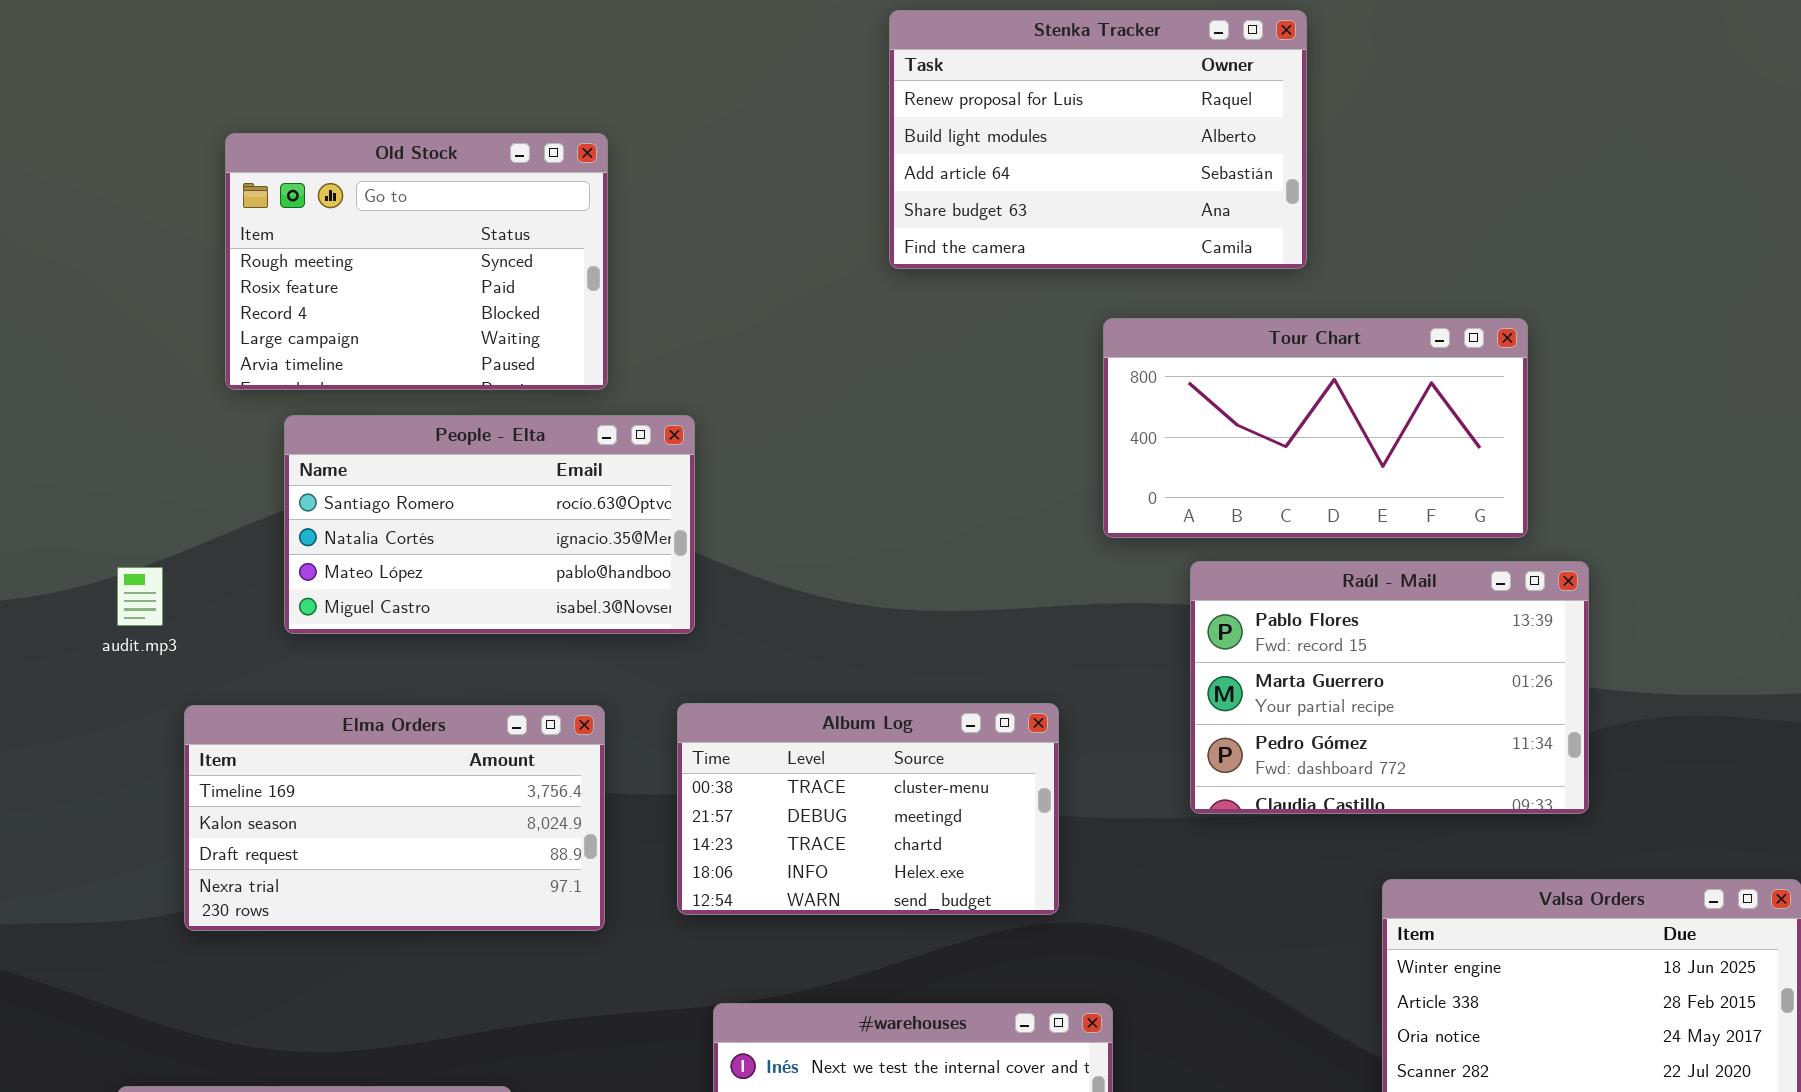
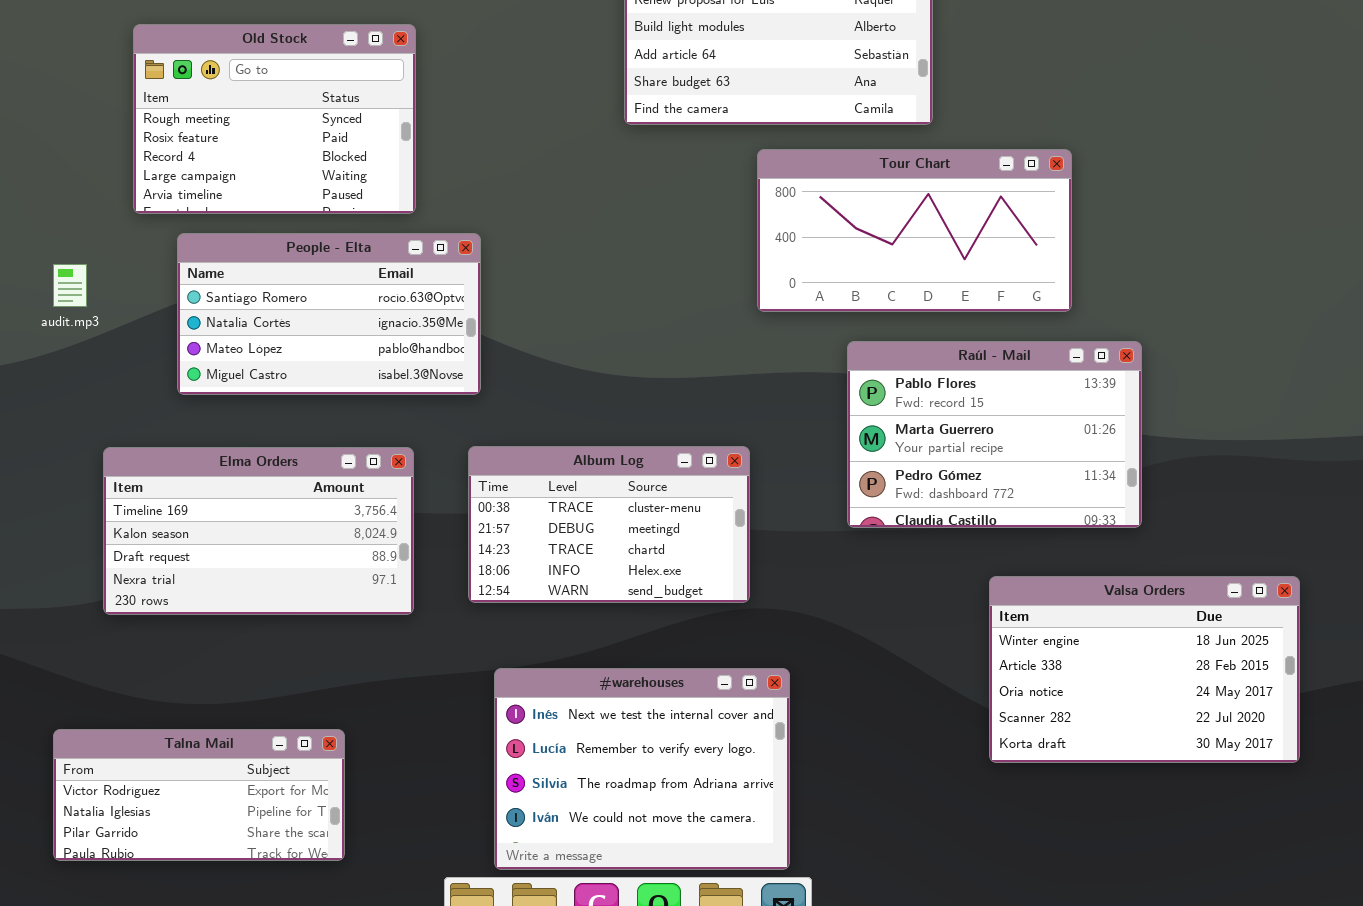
Tour Chart: [1103,318,1528,538] -> [757,149,1072,312], moved
audit.mp3: [117,567,163,626] -> [53,264,87,307], moved

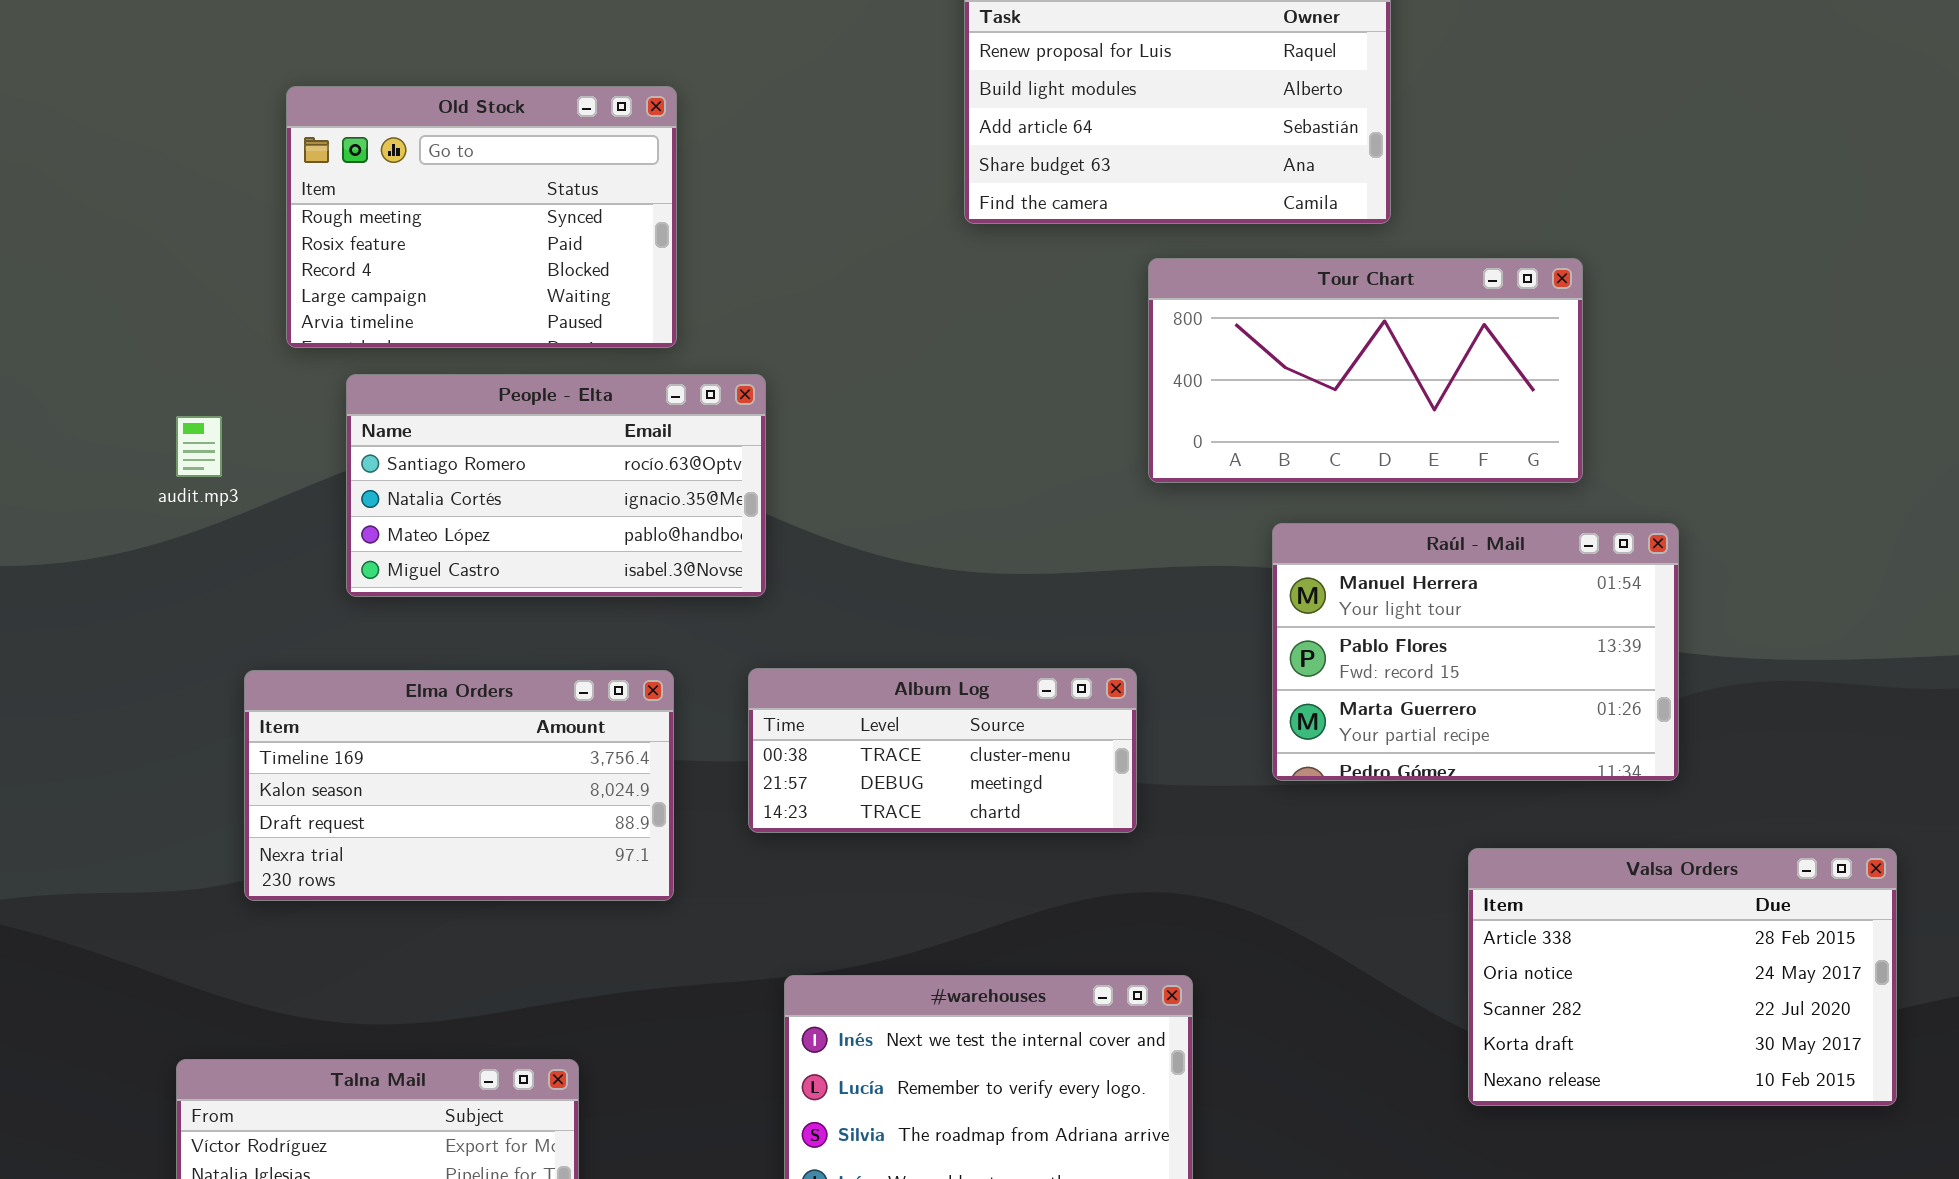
Raúl - Mail: [847,341,1142,528] -> [1272,523,1679,781], scrolled up 1 row
Album Log: [468,446,750,603] -> [748,668,1137,833], resized
Valsa Orders: [989,576,1300,763] -> [1468,848,1897,1106], scrolled down 1 row

